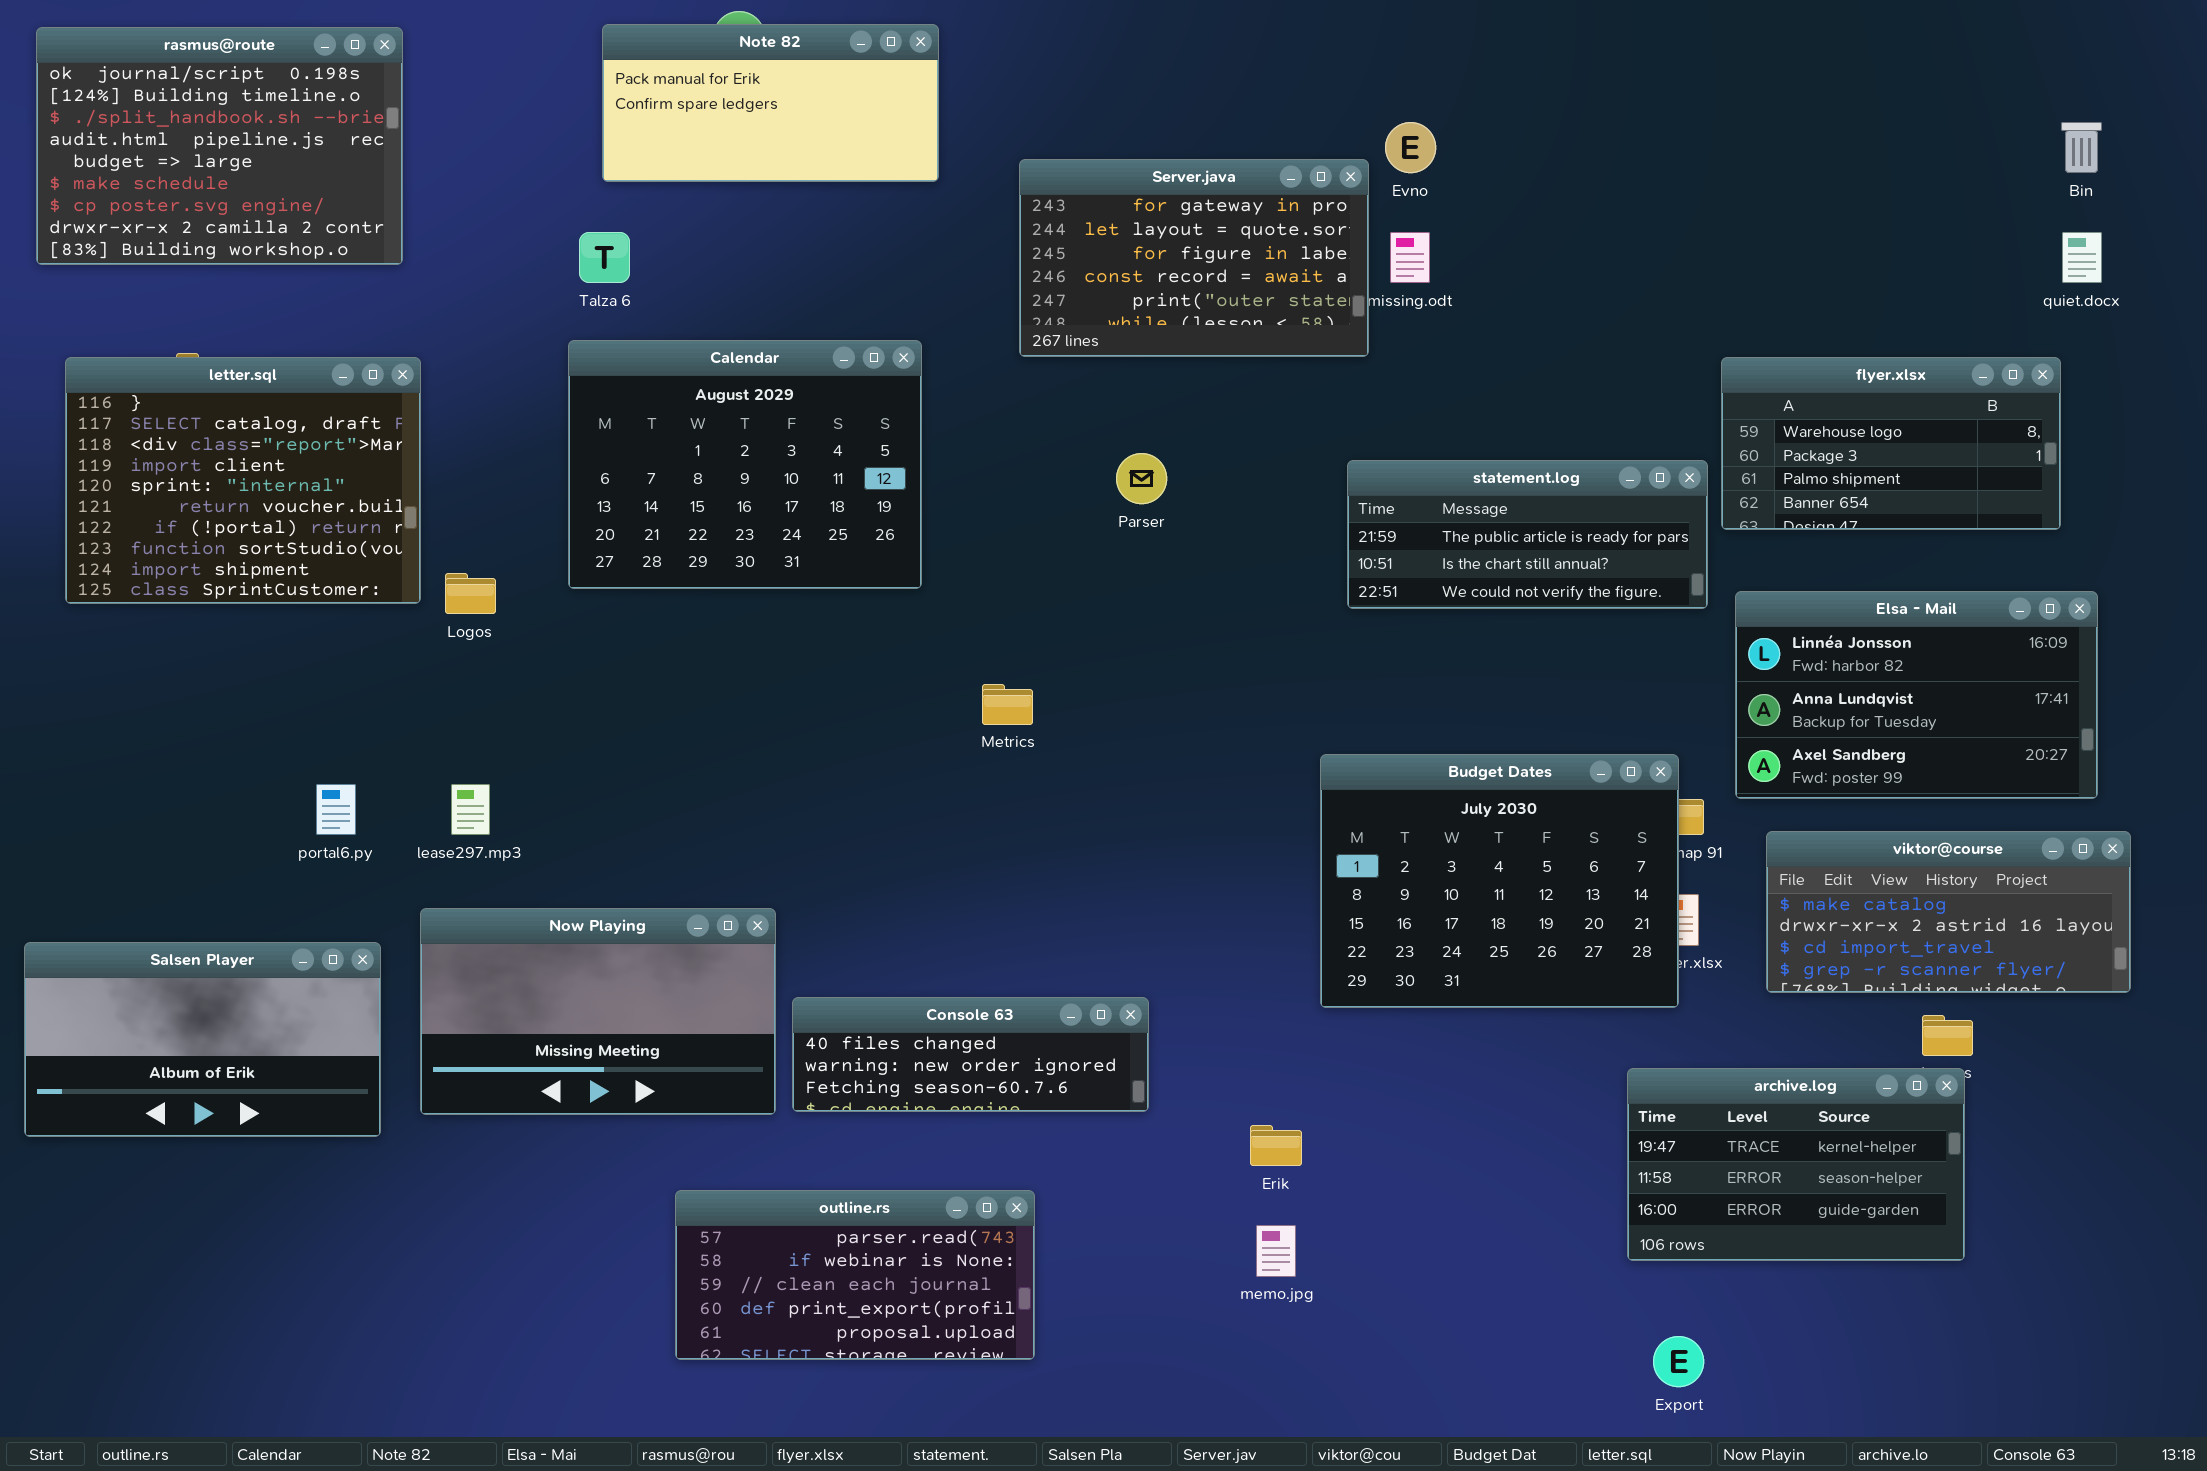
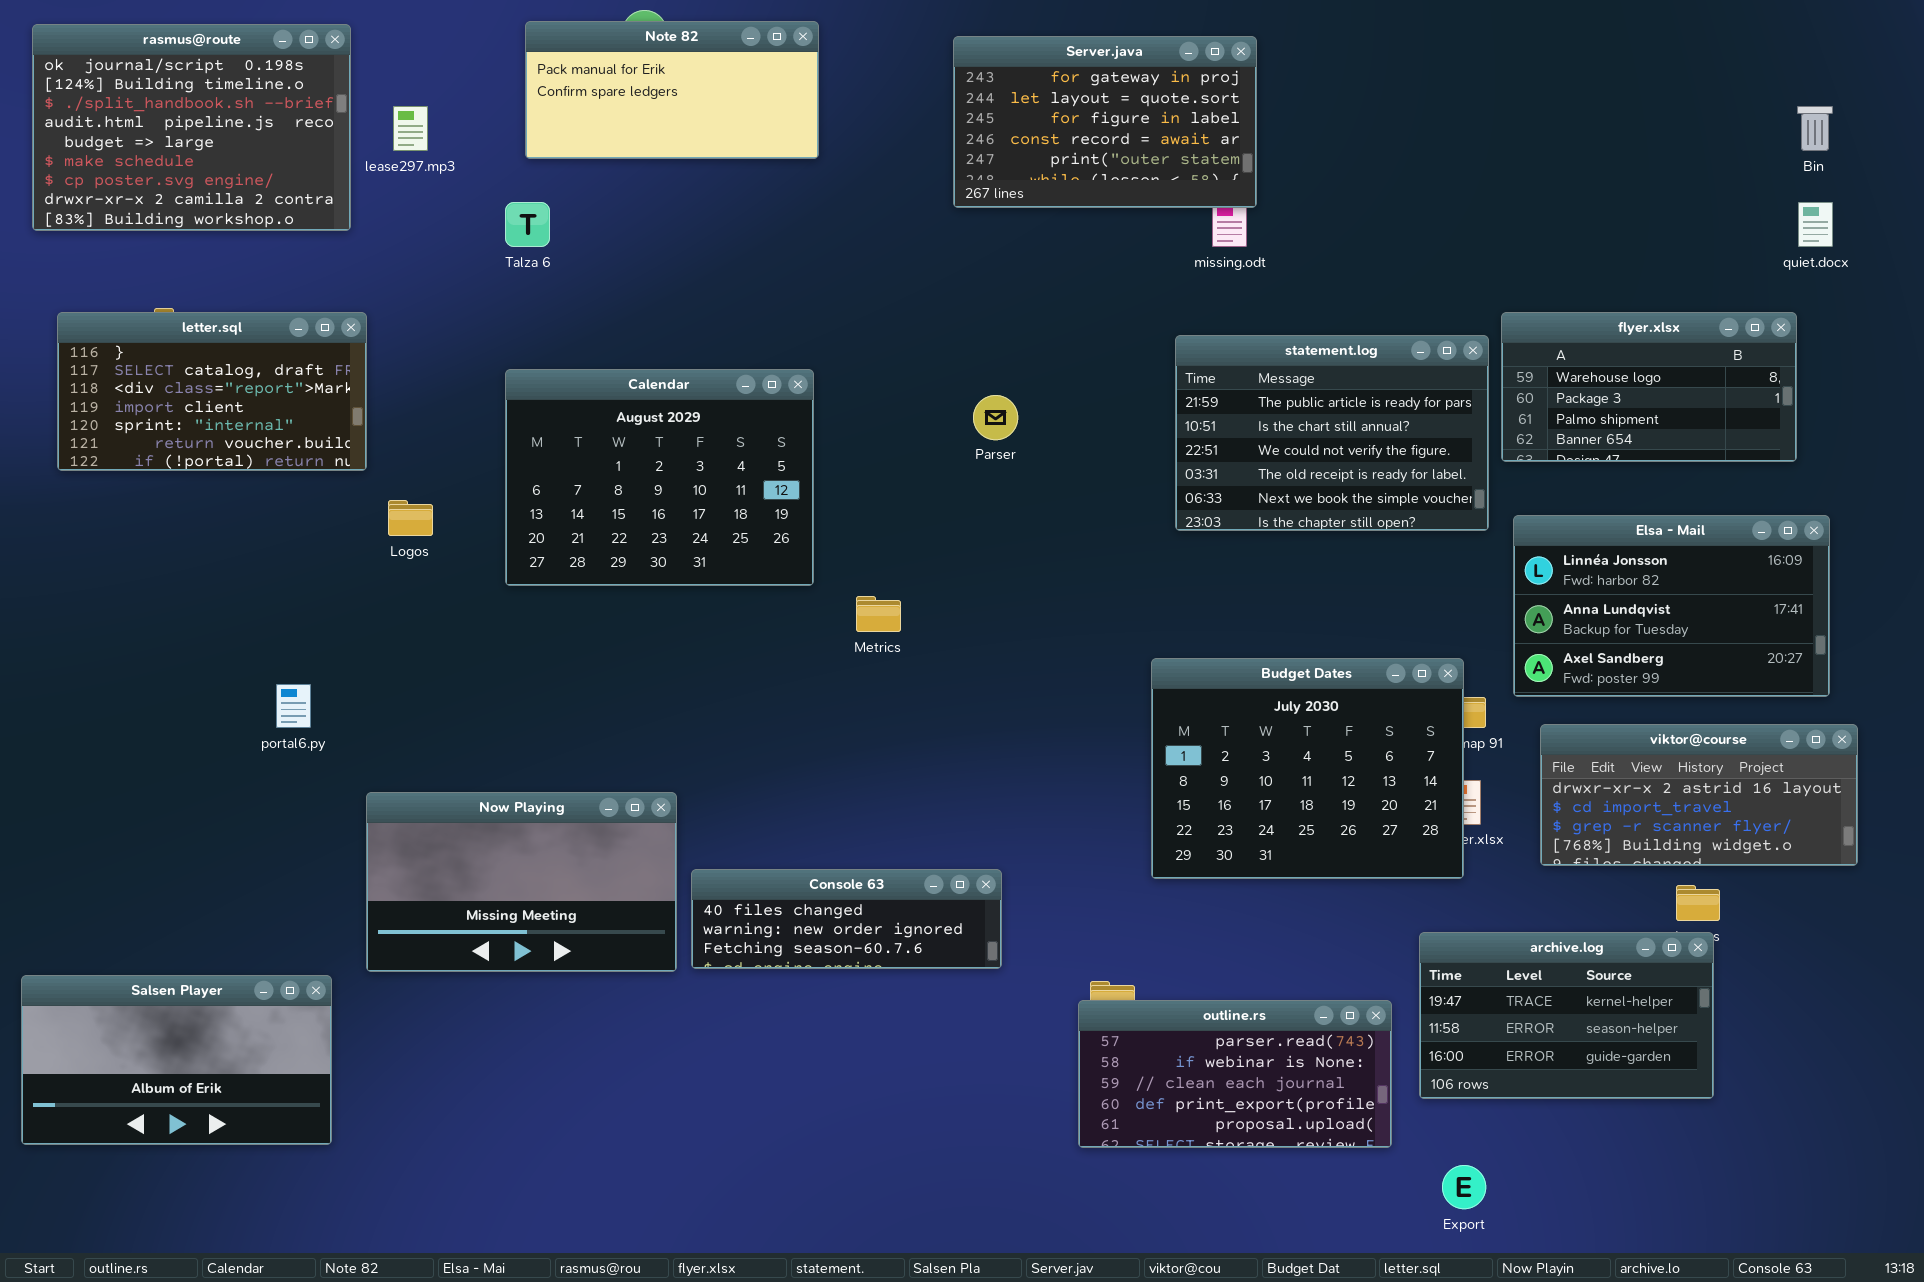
Server.java: [1019,159,1369,357] -> [953,36,1257,208], moved
Calendar: [568,340,922,589] -> [505,369,814,586], moved
letter.sql: [65,357,421,604] -> [57,312,367,471], resized
statement.log: [1347,460,1708,609] -> [1175,335,1489,531], resized
lease297.mp3: [451,784,490,835] -> [393,106,428,151], moved
viktor@course: [1766,831,2131,993] -> [1540,724,1858,866], scrolled down 1 row
Salsen Player: [24,942,381,1137] -> [21,975,332,1145], moved
outline.rs: [675,1190,1035,1360] -> [1078,1000,1392,1148], moved

